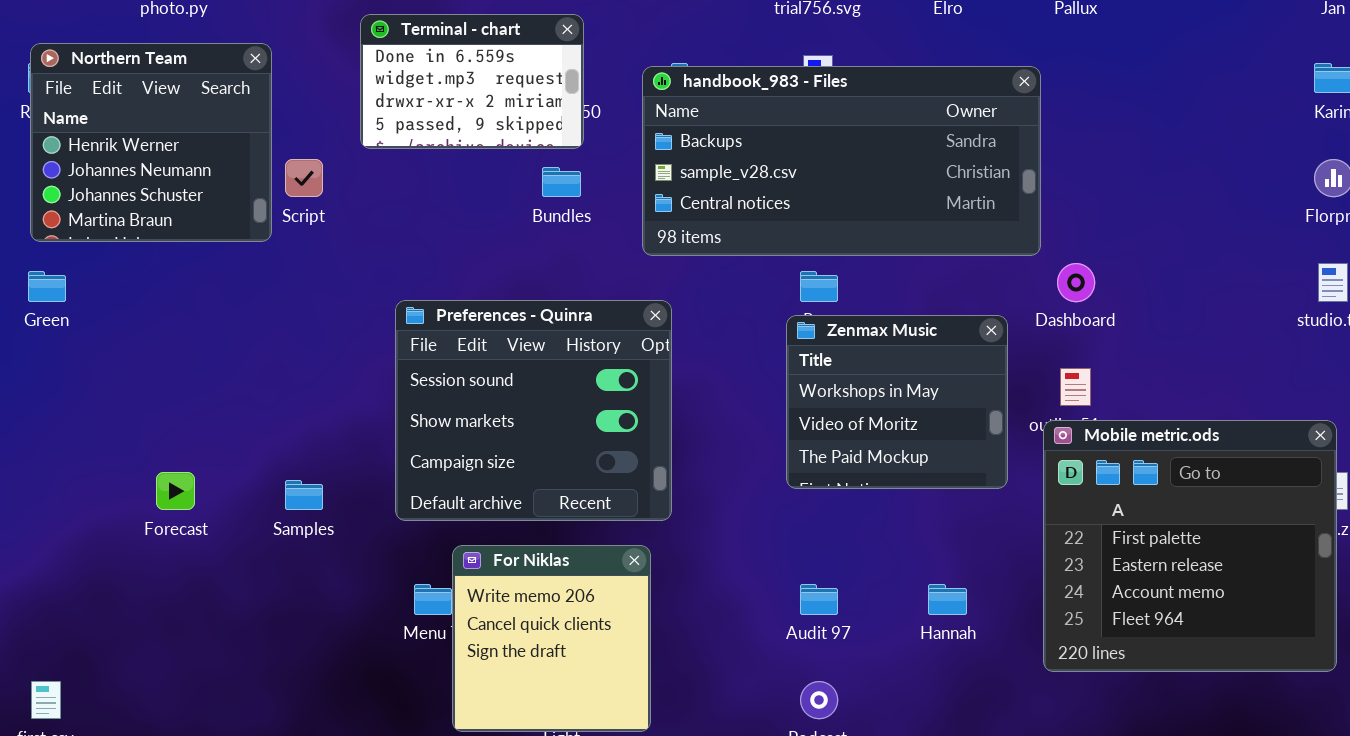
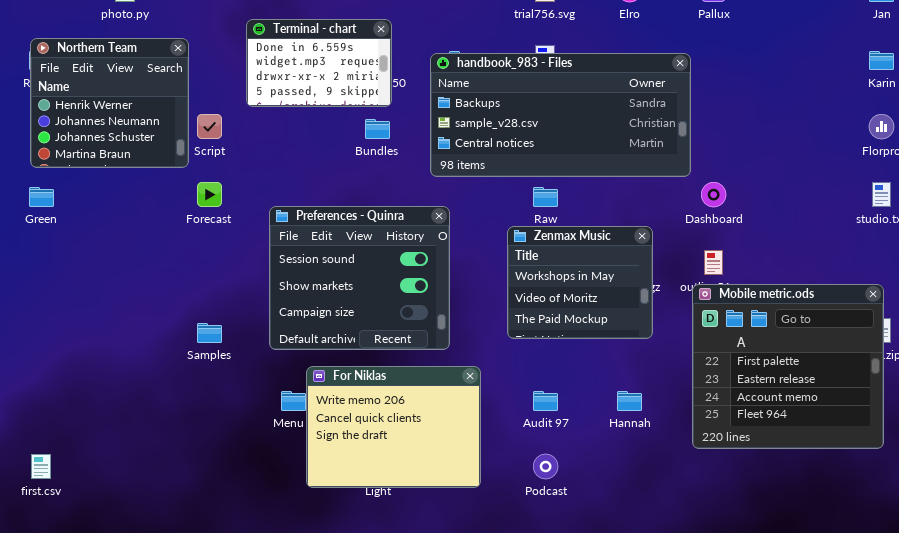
Zenmax Music: [786,315,1008,489] -> [507,226,653,339], moved
Forecast: [156,472,195,510] -> [197,182,222,207], moved
For Niklas: [452,545,651,732] -> [306,366,481,488], resized

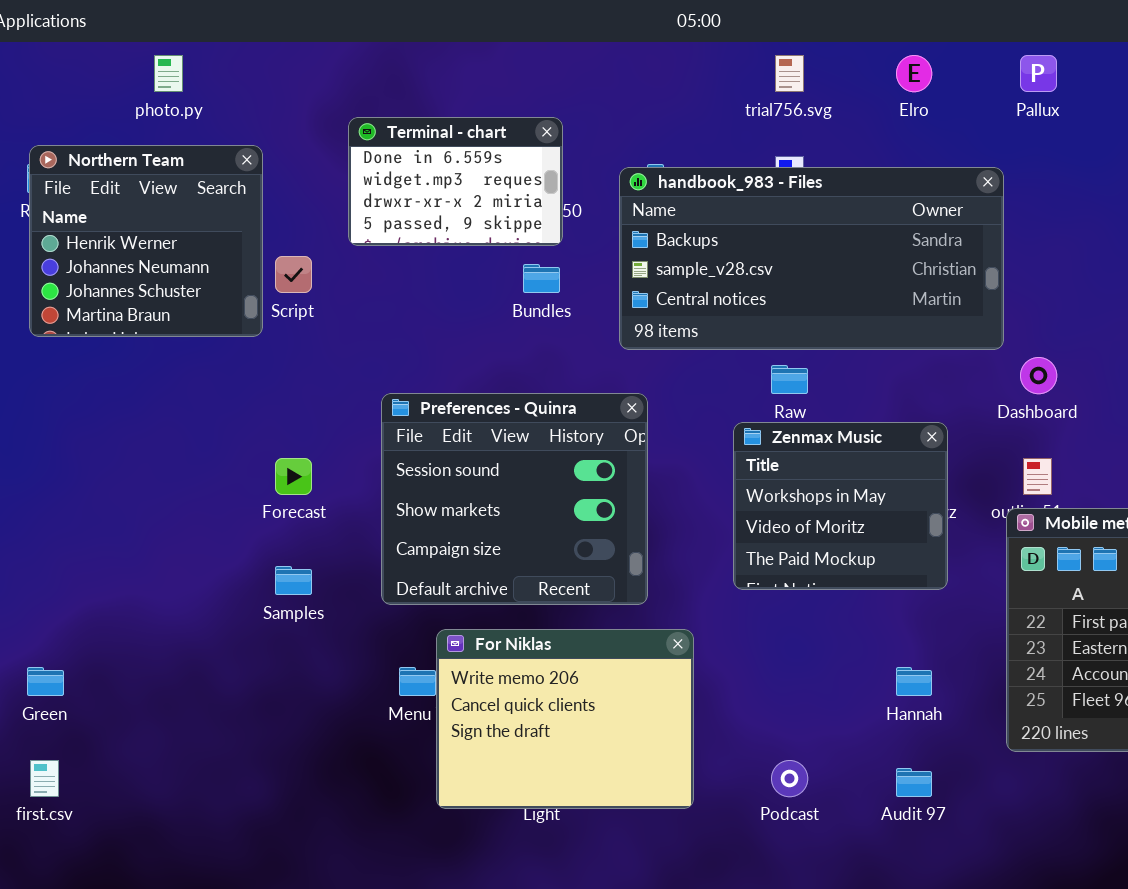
Forecast: [197,182,222,207] -> [275,458,312,495], moved
Green: [29,187,54,207] -> [27,667,64,696], moved
Audit 97: [533,391,558,411] -> [896,768,932,797], moved

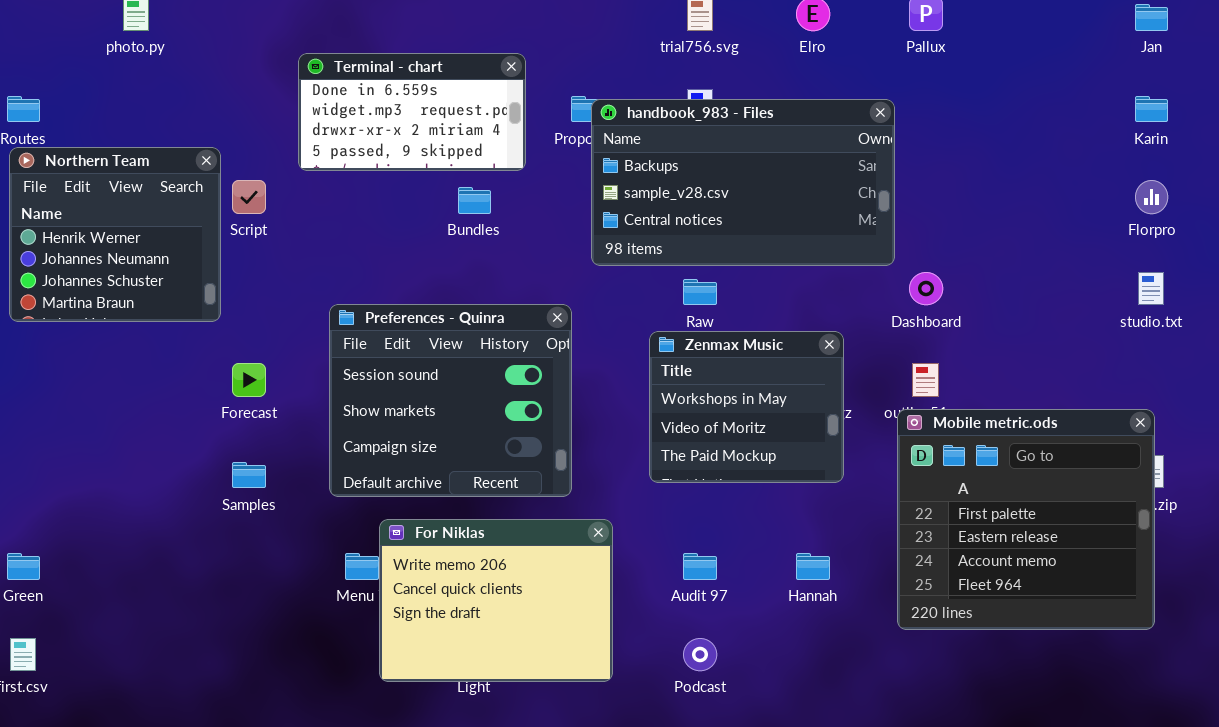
Terminal - chart: [348,117,563,246] -> [298,53,526,171], resized
Northern Team: [29,145,263,337] -> [9,147,221,322], moved
handbook_983 - Files: [619,167,1004,350] -> [591,99,895,266], resized
Audit 97: [896,768,932,797] -> [683,553,717,580], moved

